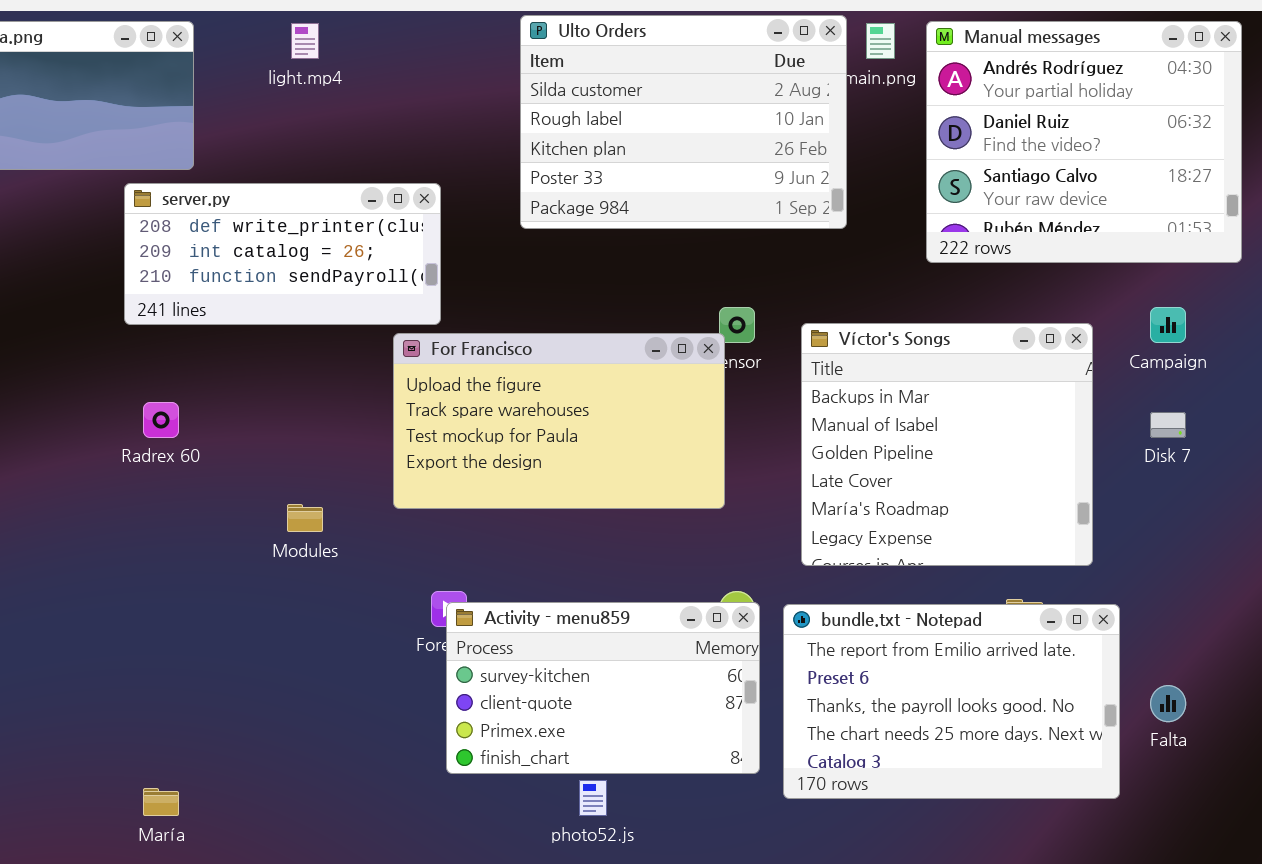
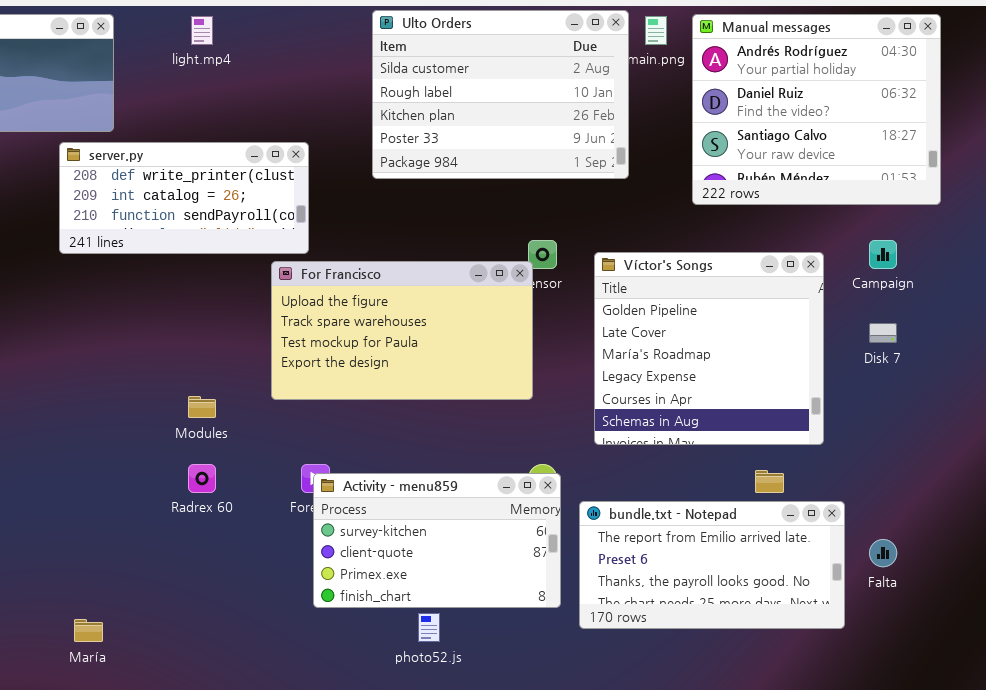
Víctor's Songs: [801,323,1093,566] -> [594,252,824,445], scrolled down 2 rows
Radrex 60: [143,402,179,438] -> [188,464,216,493], moved
bundle.txt - Notepad: [783,604,1120,799] -> [579,501,845,629], resized

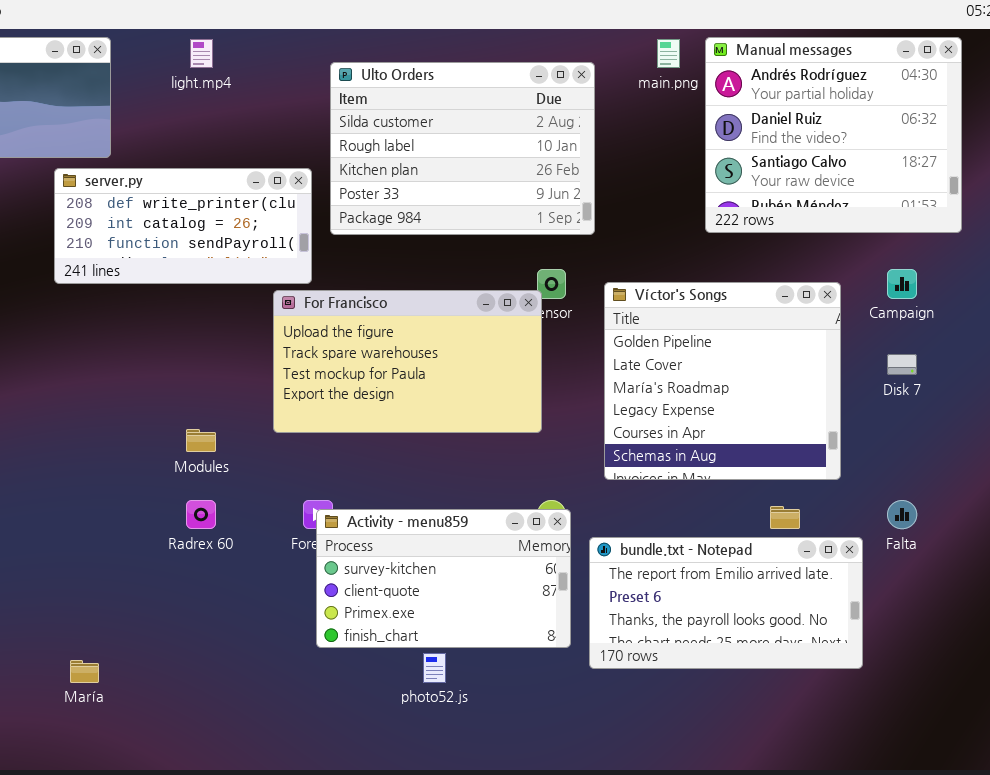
Ulto Orders: [372,10,629,179] -> [330,62,595,235], moved
Falta: [869,539,897,567] -> [887,500,917,529], moved

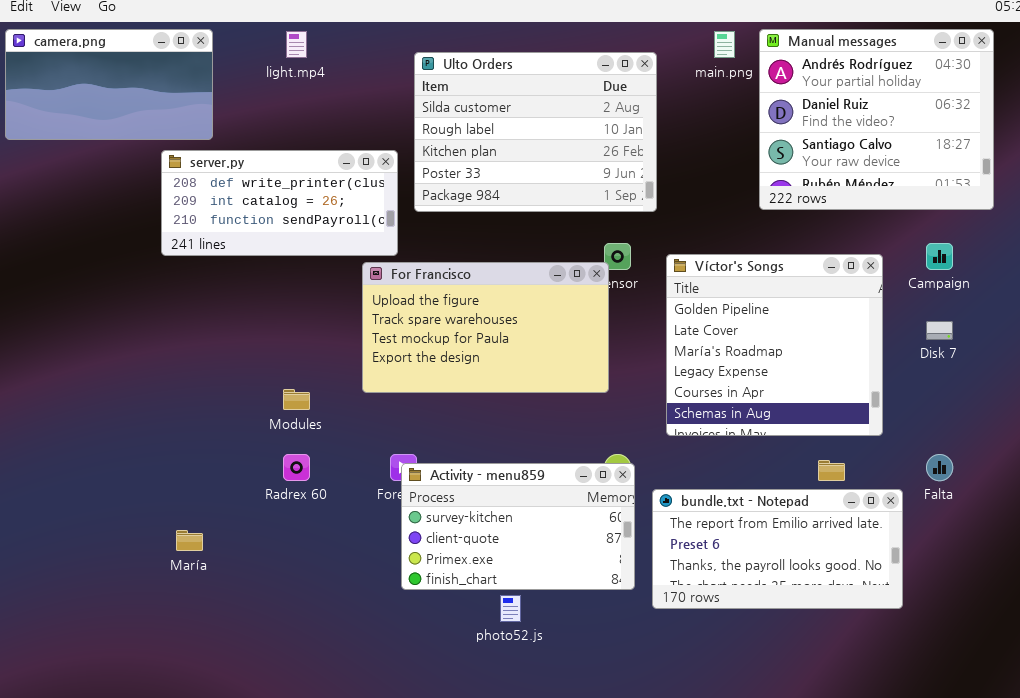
María: [70,660,99,683] -> [176,530,203,551], moved

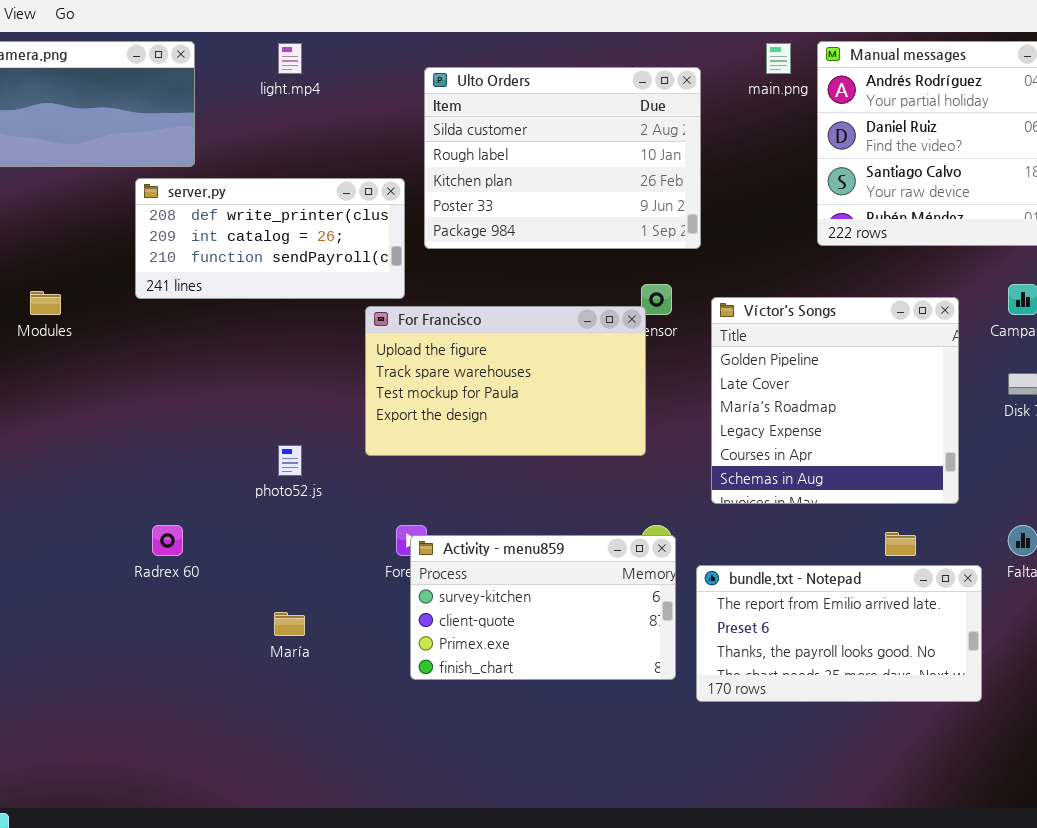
Modules: [283,389,310,410] -> [30,291,61,315], moved
Radrex 60: [283,454,310,481] -> [152,525,183,556], moved
María: [176,530,203,551] -> [274,612,305,636], moved
photo52.js: [500,595,521,622] -> [278,445,302,476], moved

